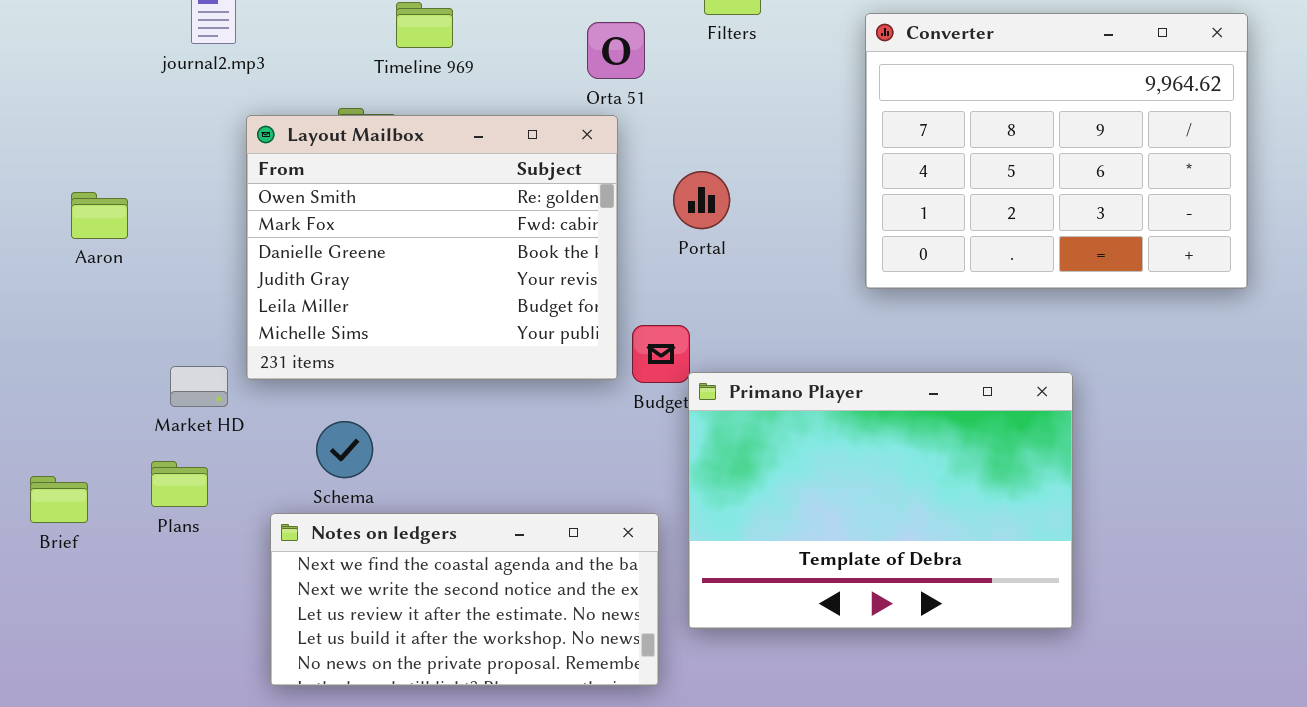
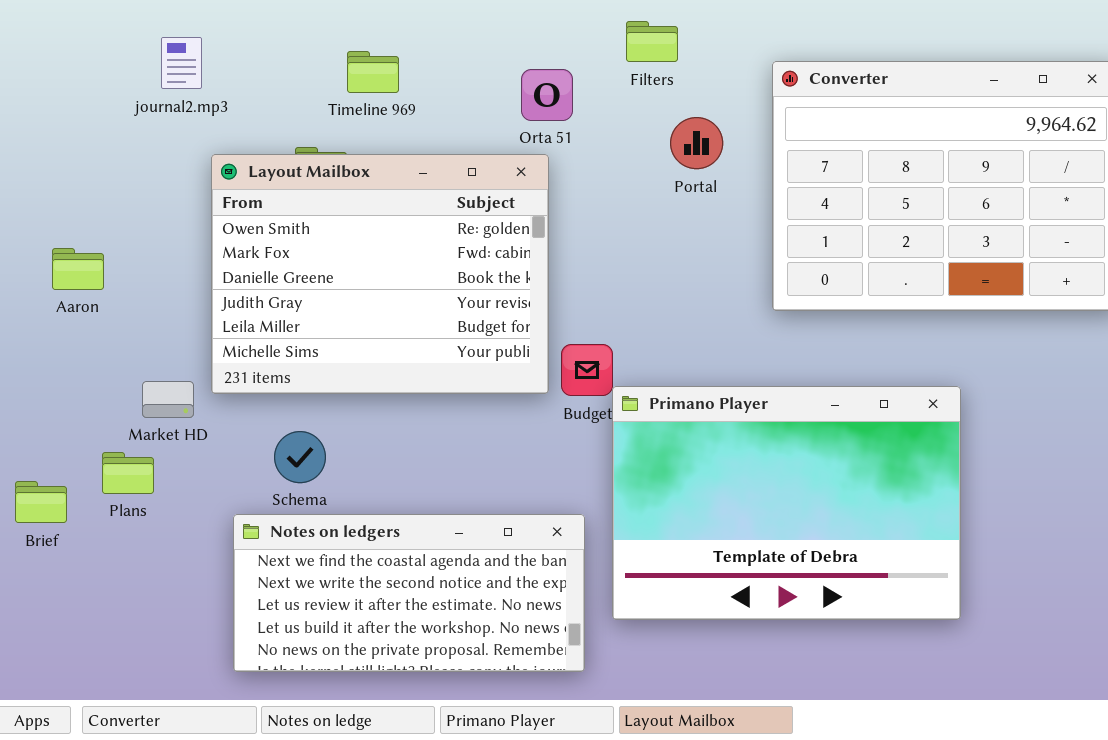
Portal: [673,171,730,229] -> [670,117,723,169], moved
Aaron: [71,192,128,239] -> [52,248,104,290], moved
Plans: [151,461,208,507] -> [102,452,154,494], moved

